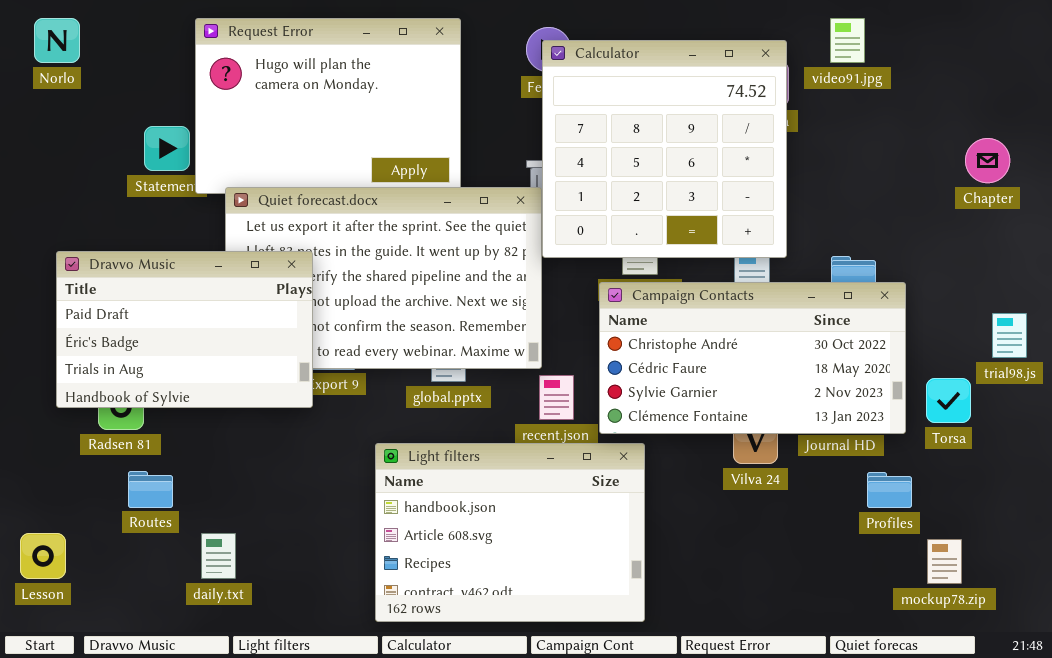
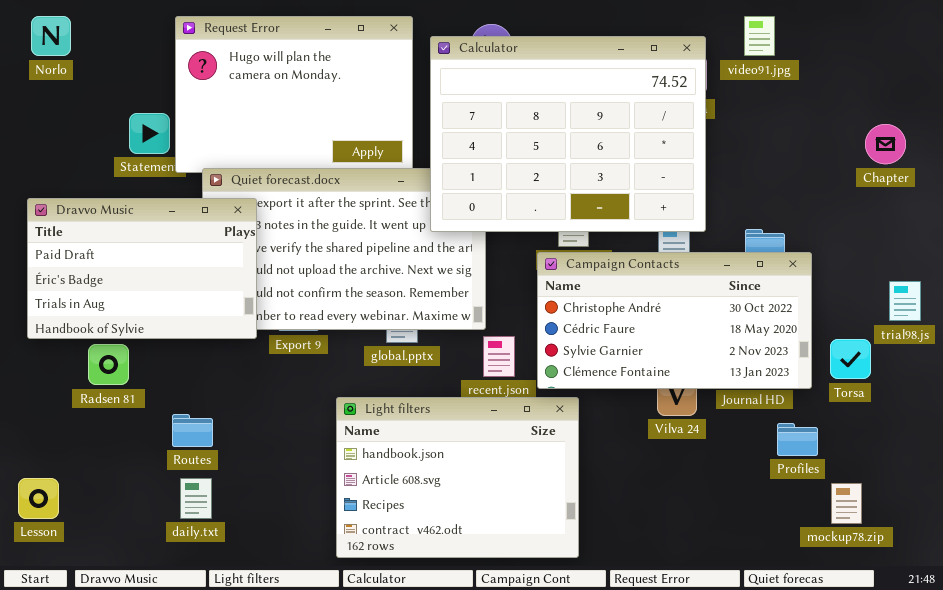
Calculator: [542,40,787,258] -> [430,36,706,232], resized
Dravvo Music: [56,251,313,408] -> [27,198,257,339], moved
Routes: [128,471,173,508] -> [172,414,213,447], moved

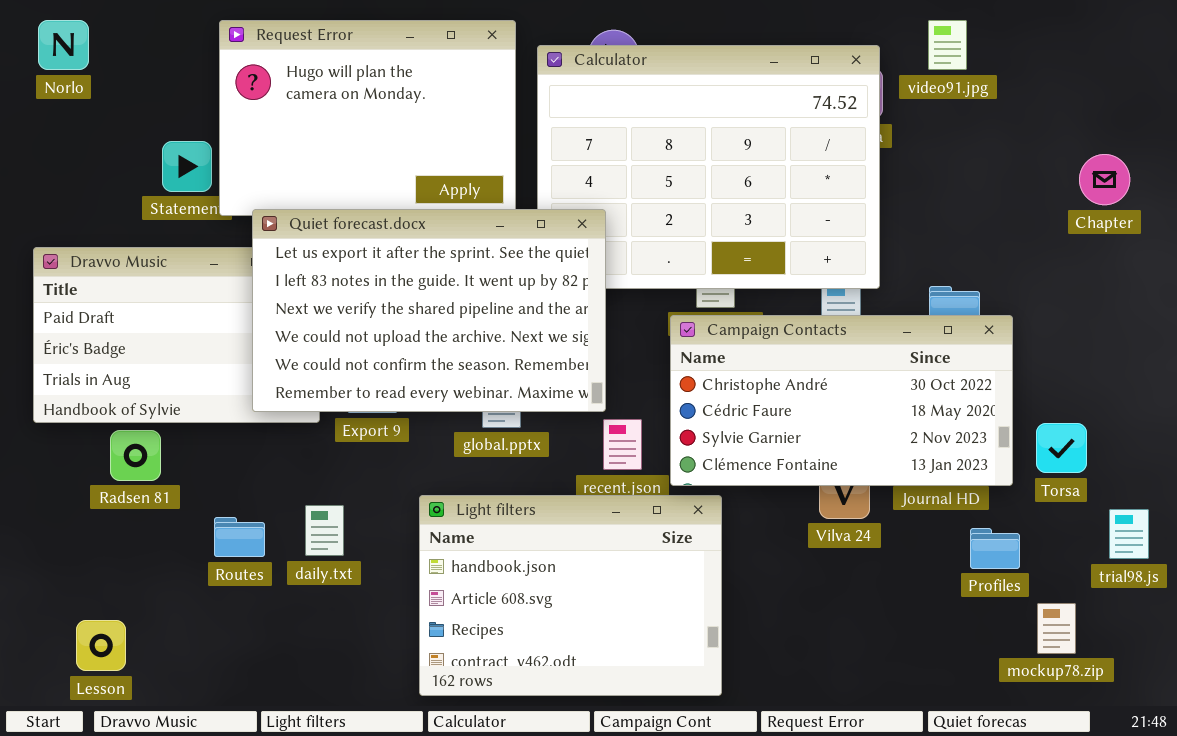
Quiet forecast.docx: [202,168,486,330] -> [252,209,606,412], raised
trial98.js: [889,281,921,321] -> [1109,509,1149,559], moved
Lesson: [18,478,59,519] -> [76,620,126,671], moved
daily.txt: [180,478,212,519] -> [305,505,344,556], moved

